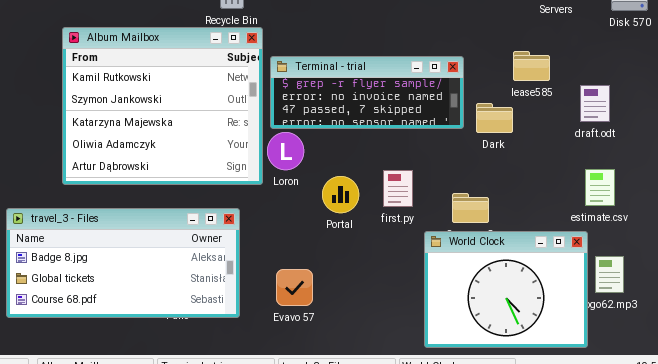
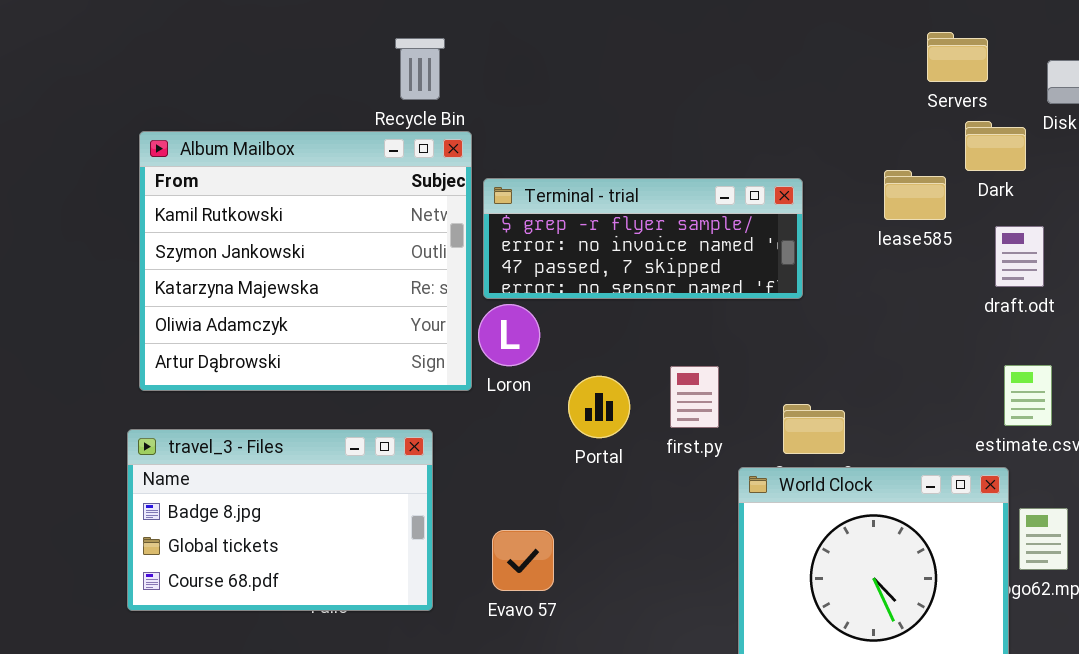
Dark: [476,103,513,133] -> [965,121,1026,171], moved
travel_3 - Files: [6,208,240,318] -> [127,429,433,611], resized

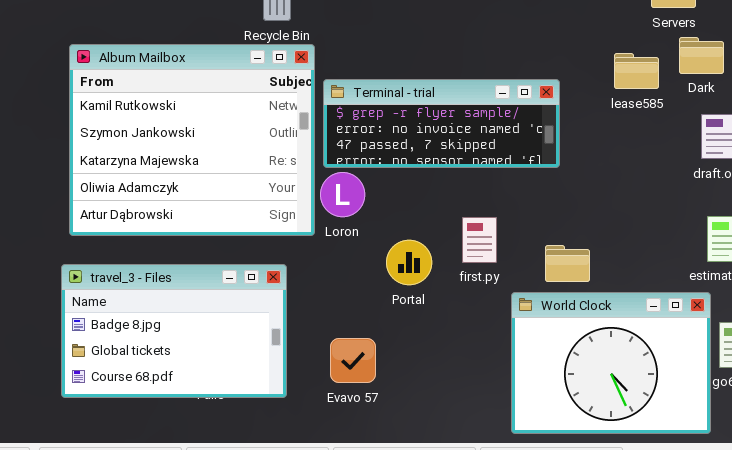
lease585: [884,170,946,220] -> [614,53,659,89], moved
Portal: [568,376,630,438] -> [386,240,432,285], moved

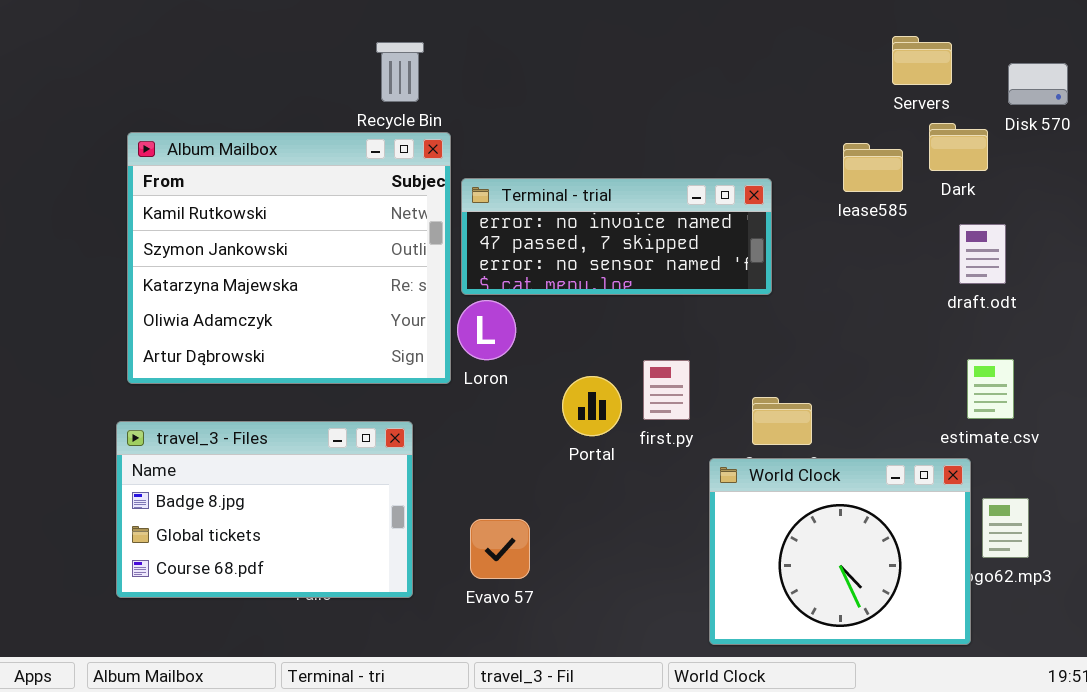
Terminal - trial: [323,79,560,168] -> [461,178,772,295], scrolled down 1 row
Portal: [386,240,432,285] -> [562,376,622,436], moved

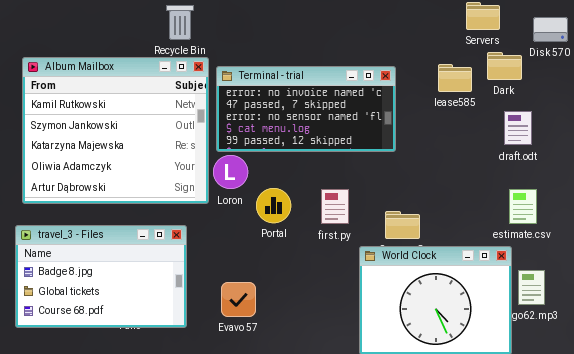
Terminal - trial: [461,178,772,295] -> [216,66,396,152], resized
Portal: [562,376,622,436] -> [256,188,291,223], moved

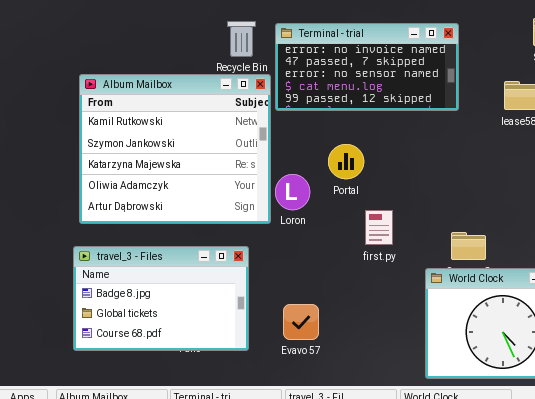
Terminal - trial: [216,66,396,152] -> [275,23,459,111], moved
Portal: [256,188,291,223] -> [328,144,364,179], moved
first.py: [321,189,349,224] -> [365,210,393,245], moved

